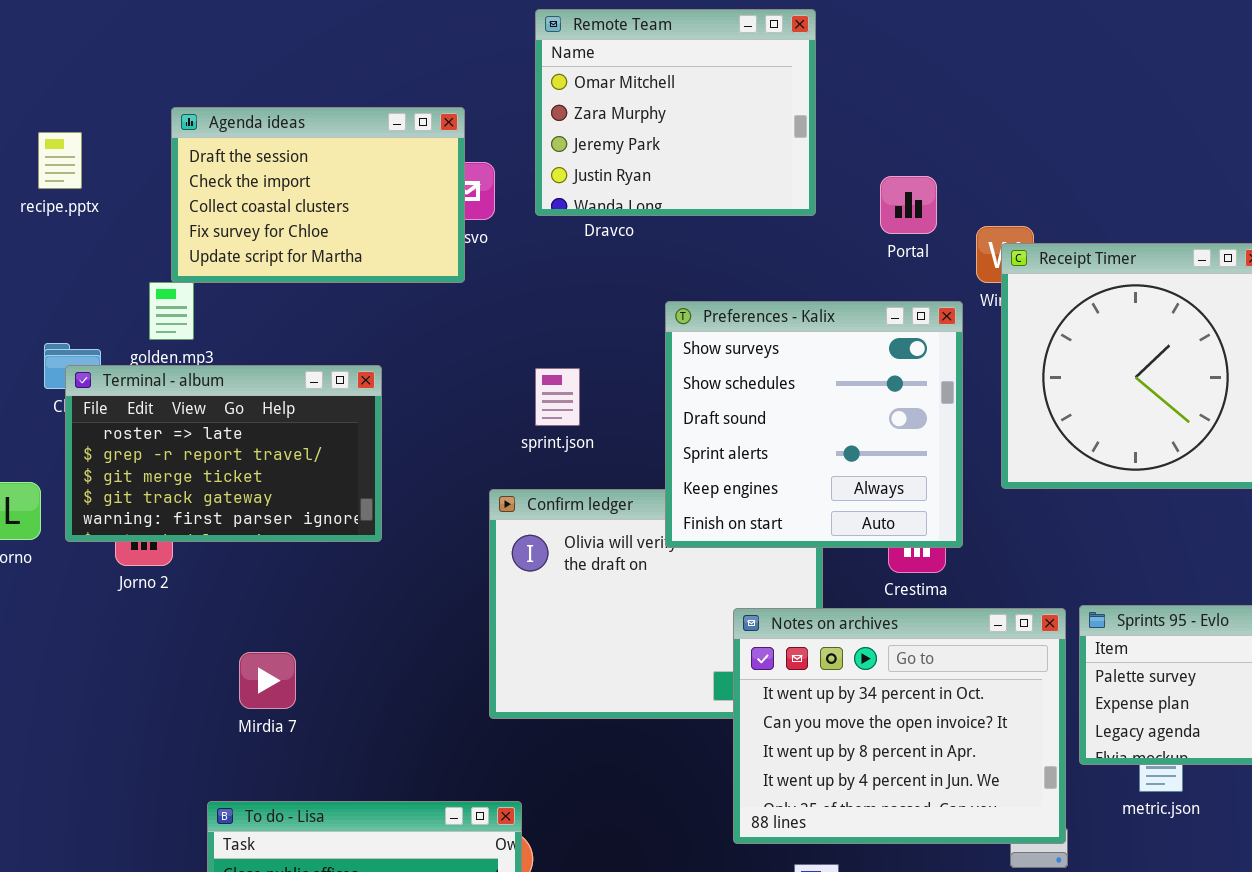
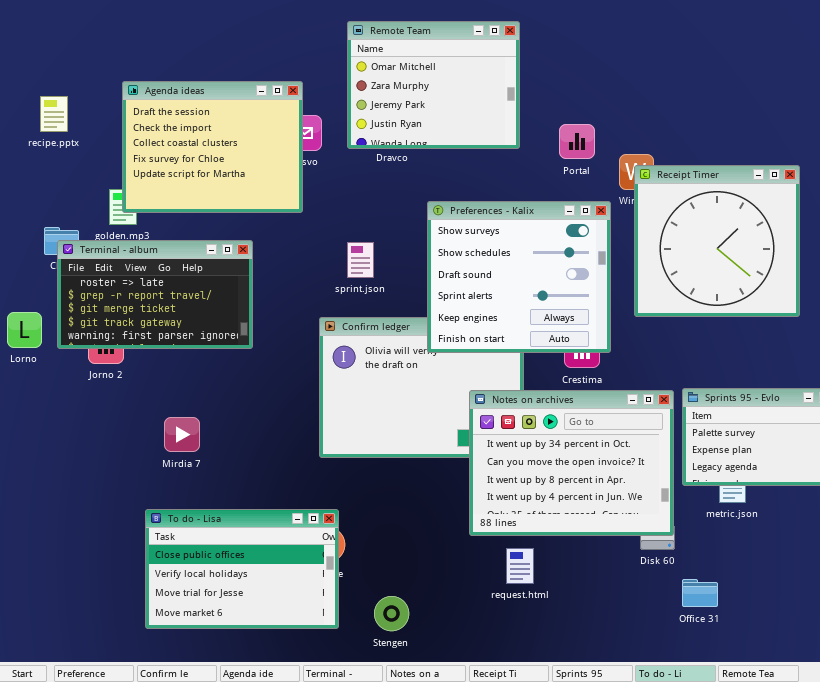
Agenda ideas: [171,107,465,283] -> [122,81,303,213], resized

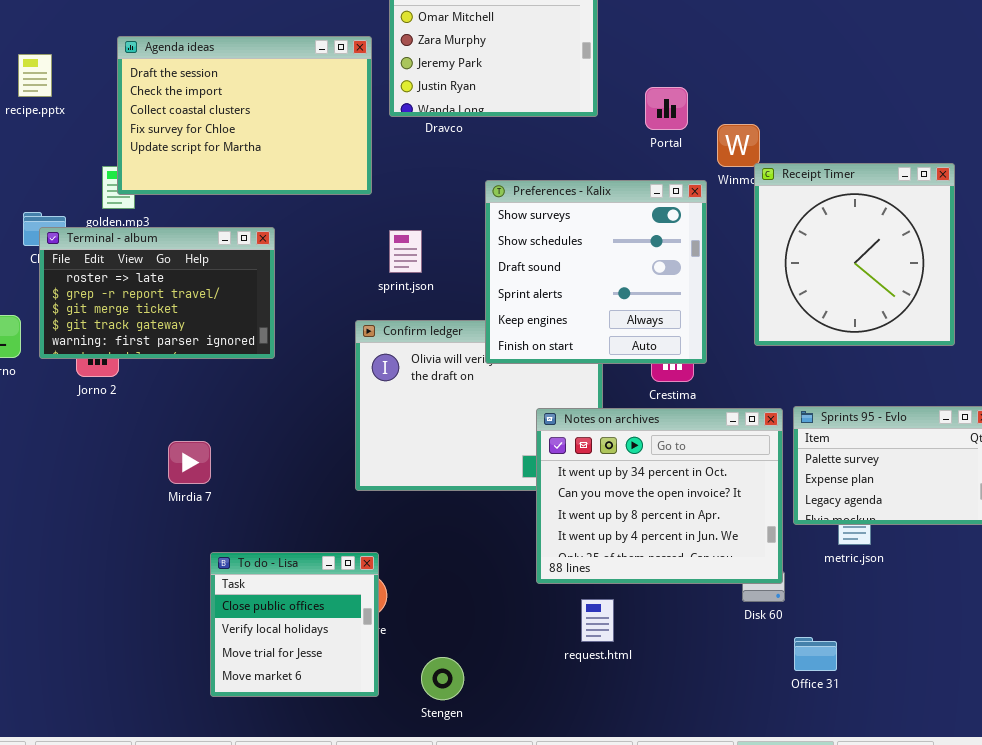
Agenda ideas: [122,81,303,213] -> [117,36,372,195], resized
Receipt Timer: [634,165,800,317] -> [754,163,955,346], moved
To do - Lisa: [145,509,339,629] -> [210,552,379,697], resized

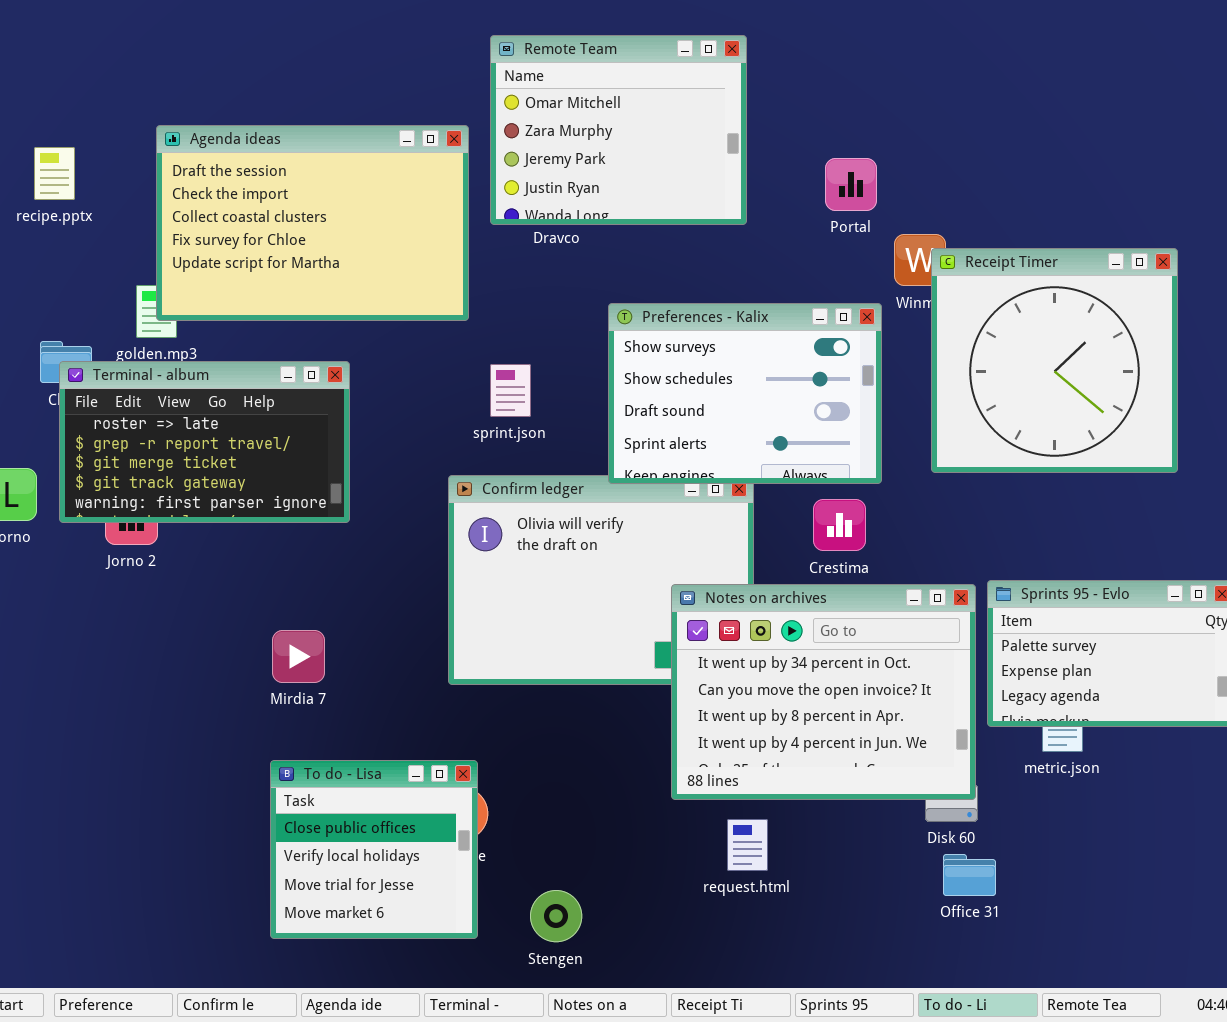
Portal: [645,87,688,130] -> [825,158,877,211], moved
Receipt Timer: [754,163,955,346] -> [931,248,1178,473], moved
Preferences - Kalix: [485,180,707,364] -> [608,303,882,484], resized
Mirdia 7: [168,441,211,484] -> [272,630,325,683], moved
Office 31: [794,637,837,671] -> [943,854,996,896], moved

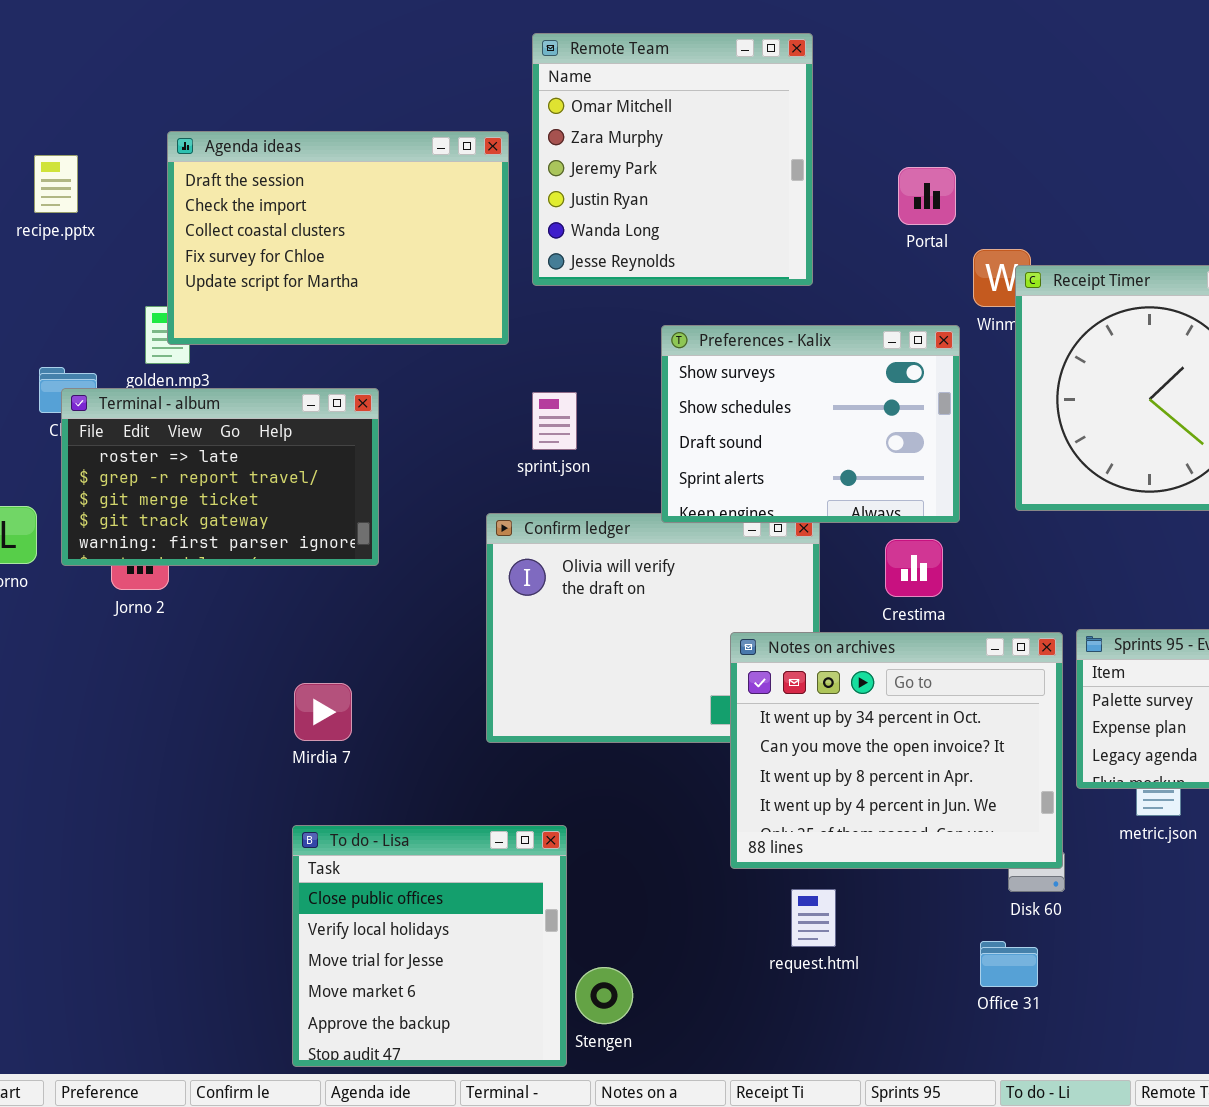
Remote Team: [490,35,747,225] -> [532,33,813,286], resized
To do - Lisa: [270,760,478,939] -> [292,825,567,1067], resized
Office 31: [943,854,996,896] -> [980,941,1038,987], moved

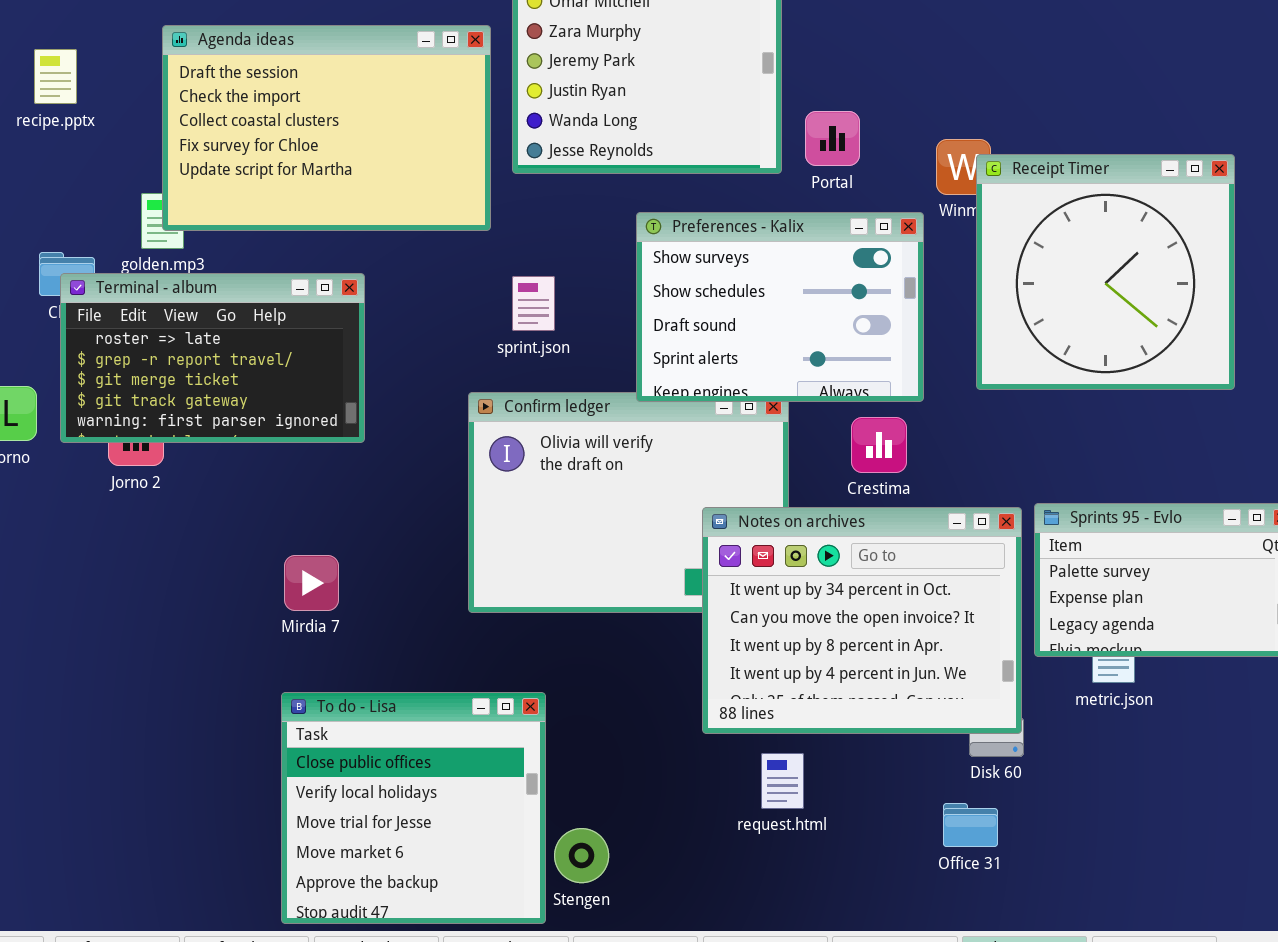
Portal: [898,167,956,225] -> [805,111,860,166], moved

